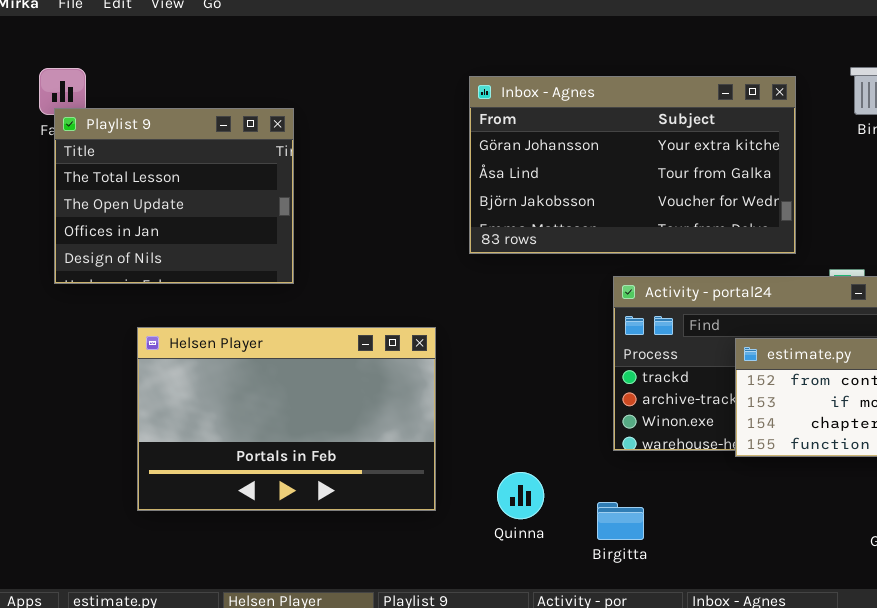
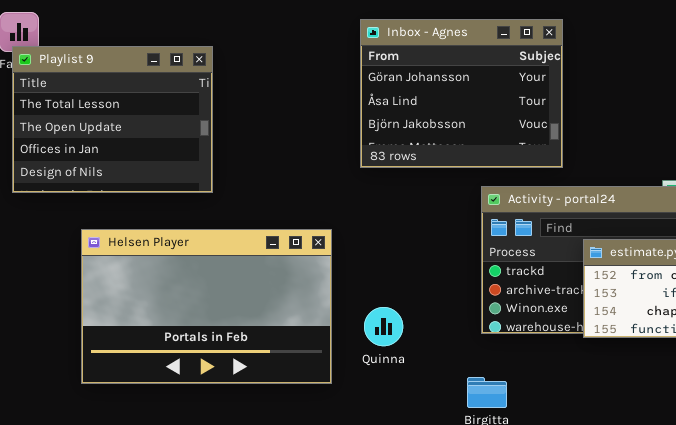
Inbox - Agnes: [469,76,796,254] -> [360,19,563,168], resized
Quinna: [497,472,544,519] -> [364,307,403,346], moved

